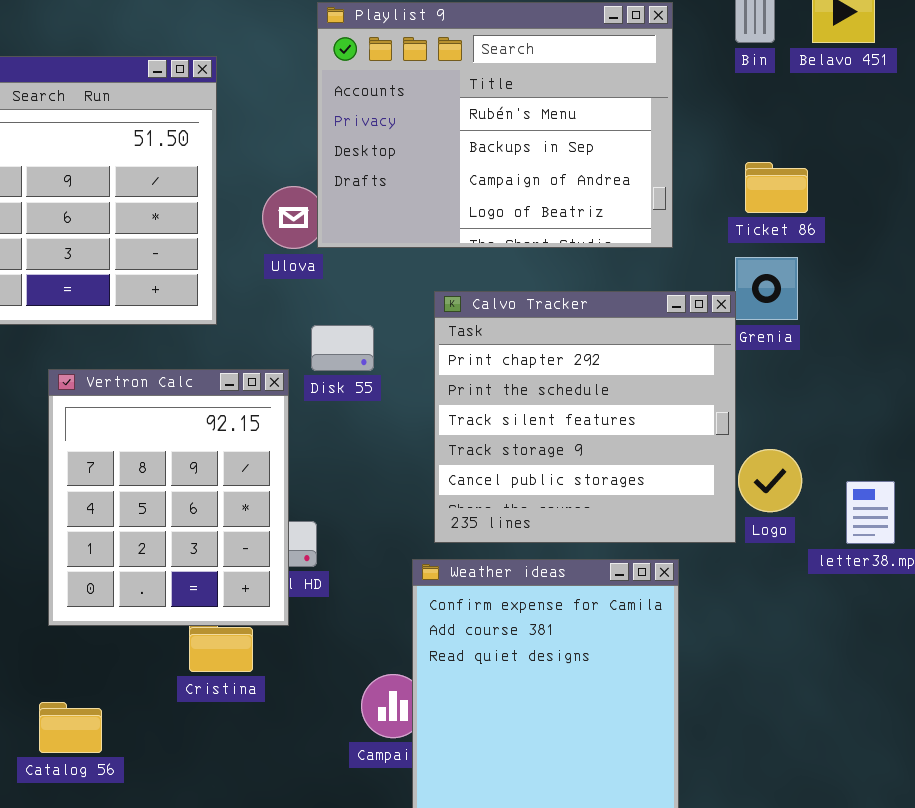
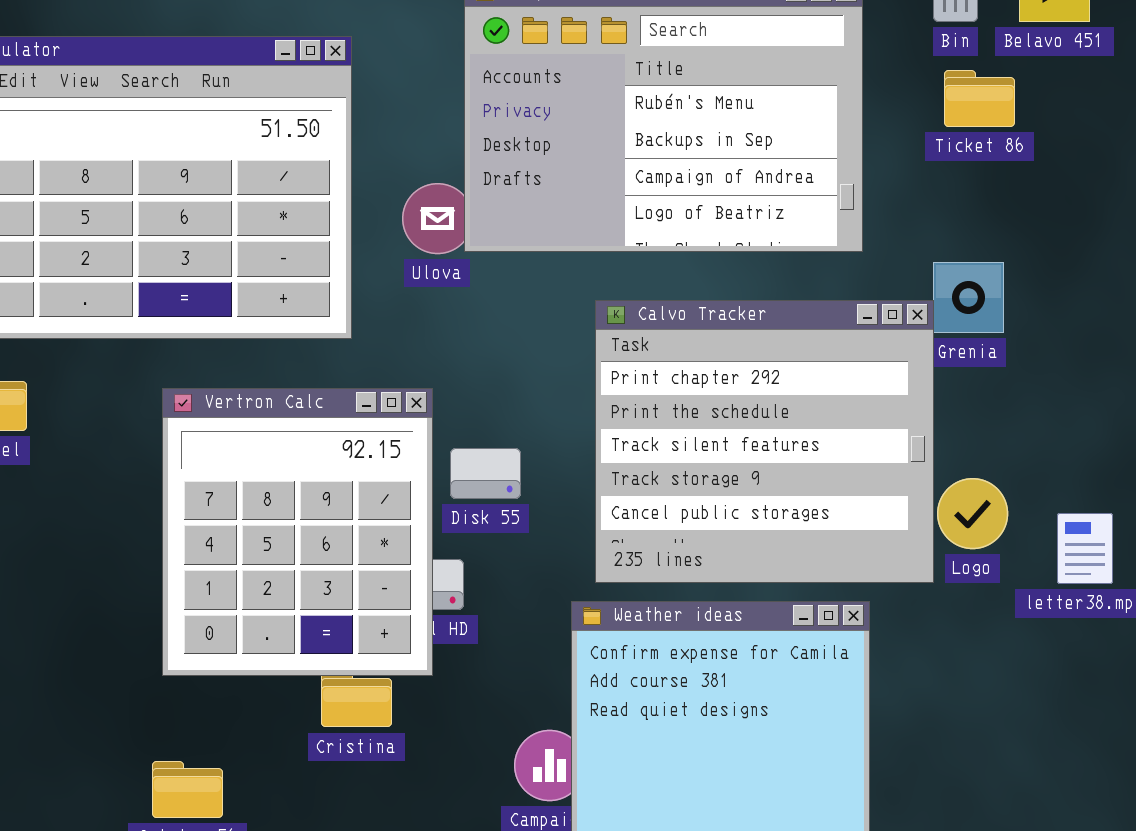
Ticket 86: [745,162,808,213] -> [944,70,1015,127], moved
Disk 55: [311,325,374,371] -> [450,448,521,499], moved

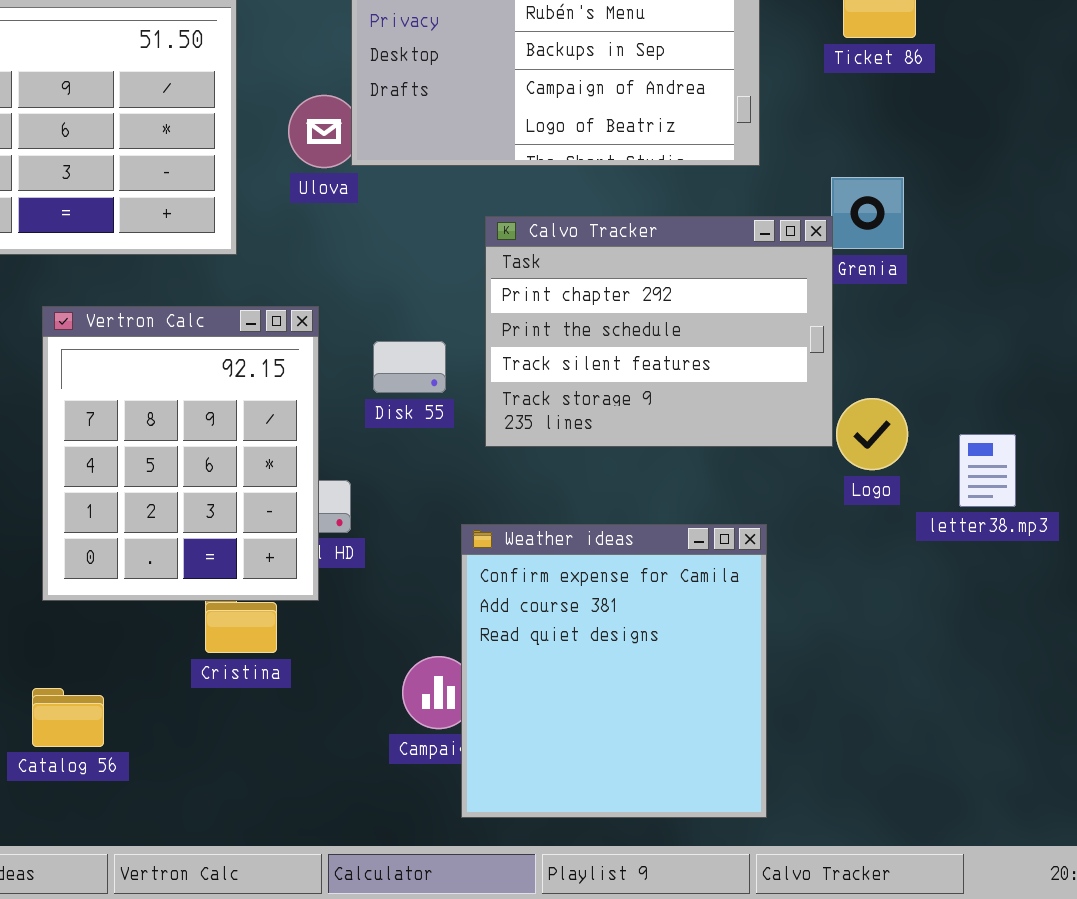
Calvo Tracker: [595,300,934,583] -> [485,216,833,447], resized
Disk 55: [450,448,521,499] -> [373,341,446,393], moved

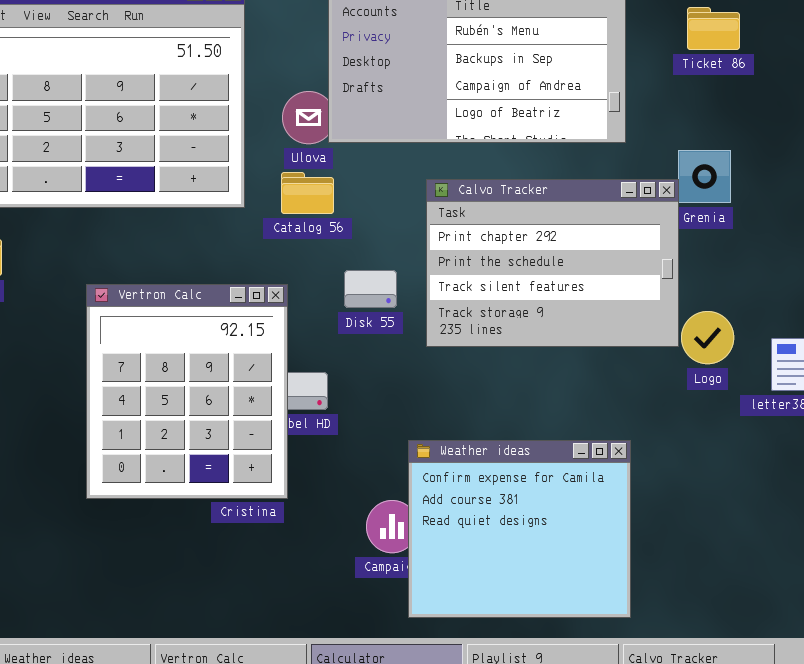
Vertron Calc: [42,306,319,601] -> [86,284,288,499], moved
Weather ideas: [461,524,767,818] -> [408,440,631,618], resized
Catalog 56: [32,688,104,747] -> [281,172,334,214], moved

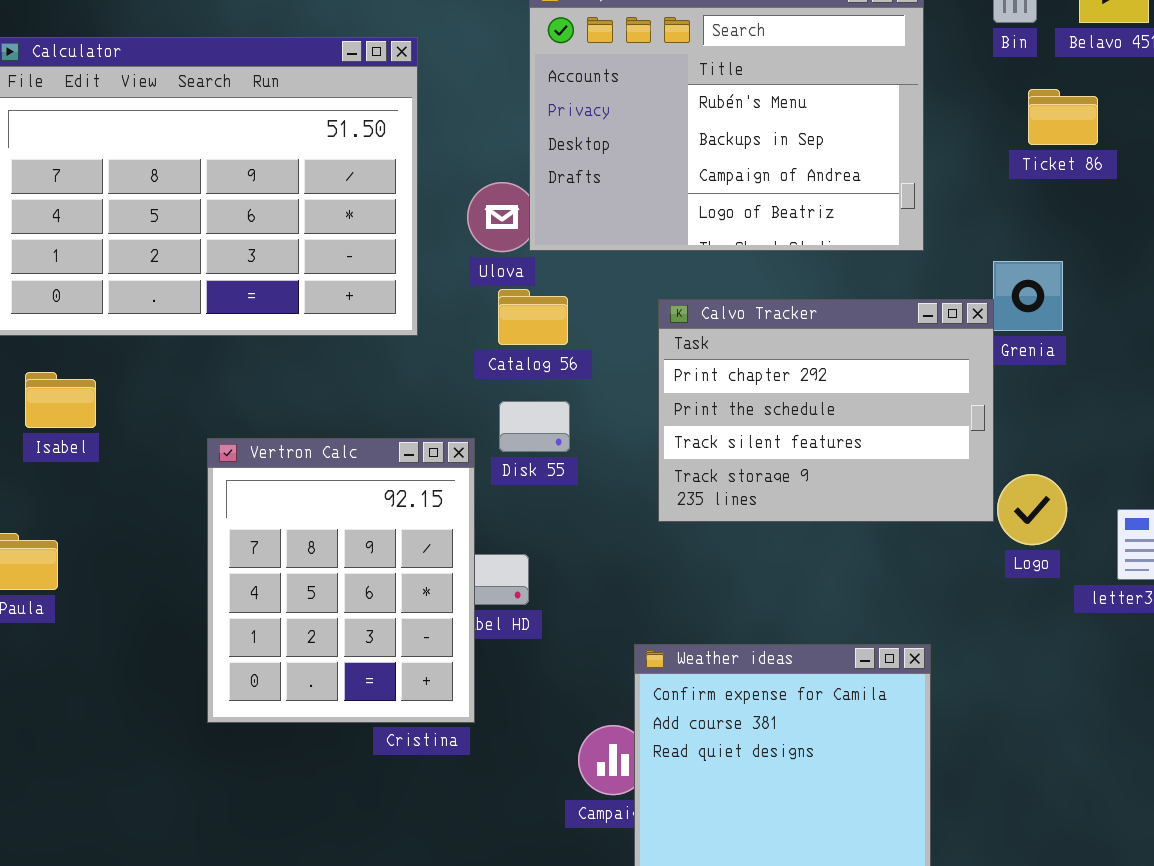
Ticket 86: [687,7,740,50] -> [1028,89,1098,145], moved
Catalog 56: [281,172,334,214] -> [498,289,568,345], moved
Disk 55: [344,270,397,308] -> [499,401,570,452], moved

